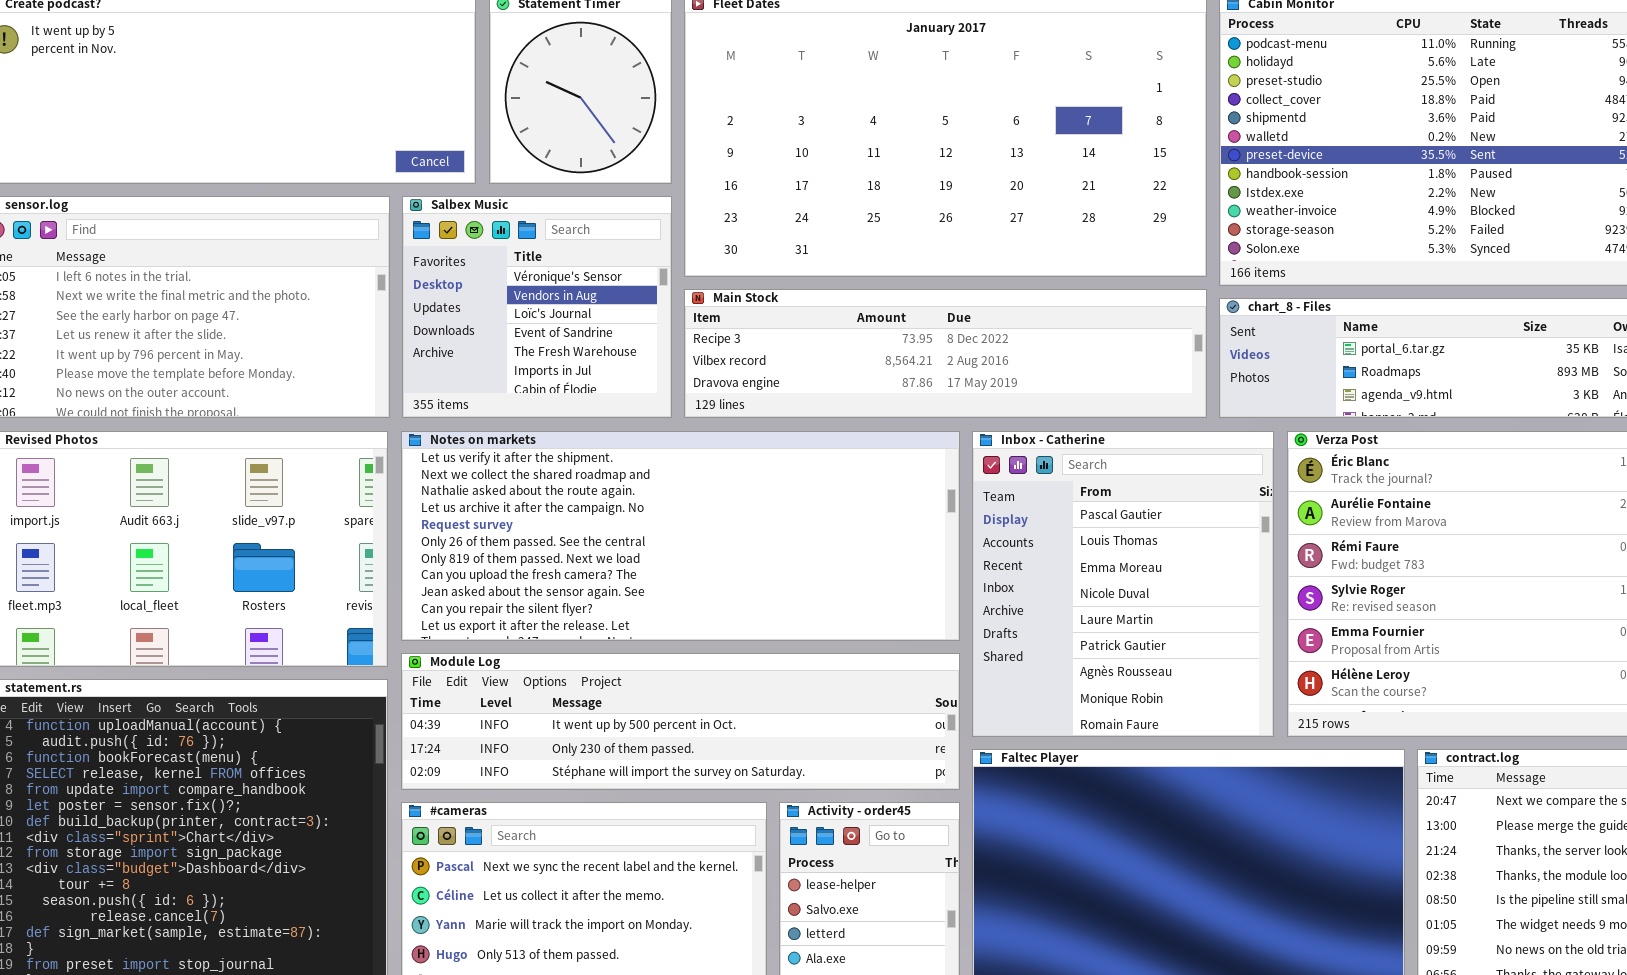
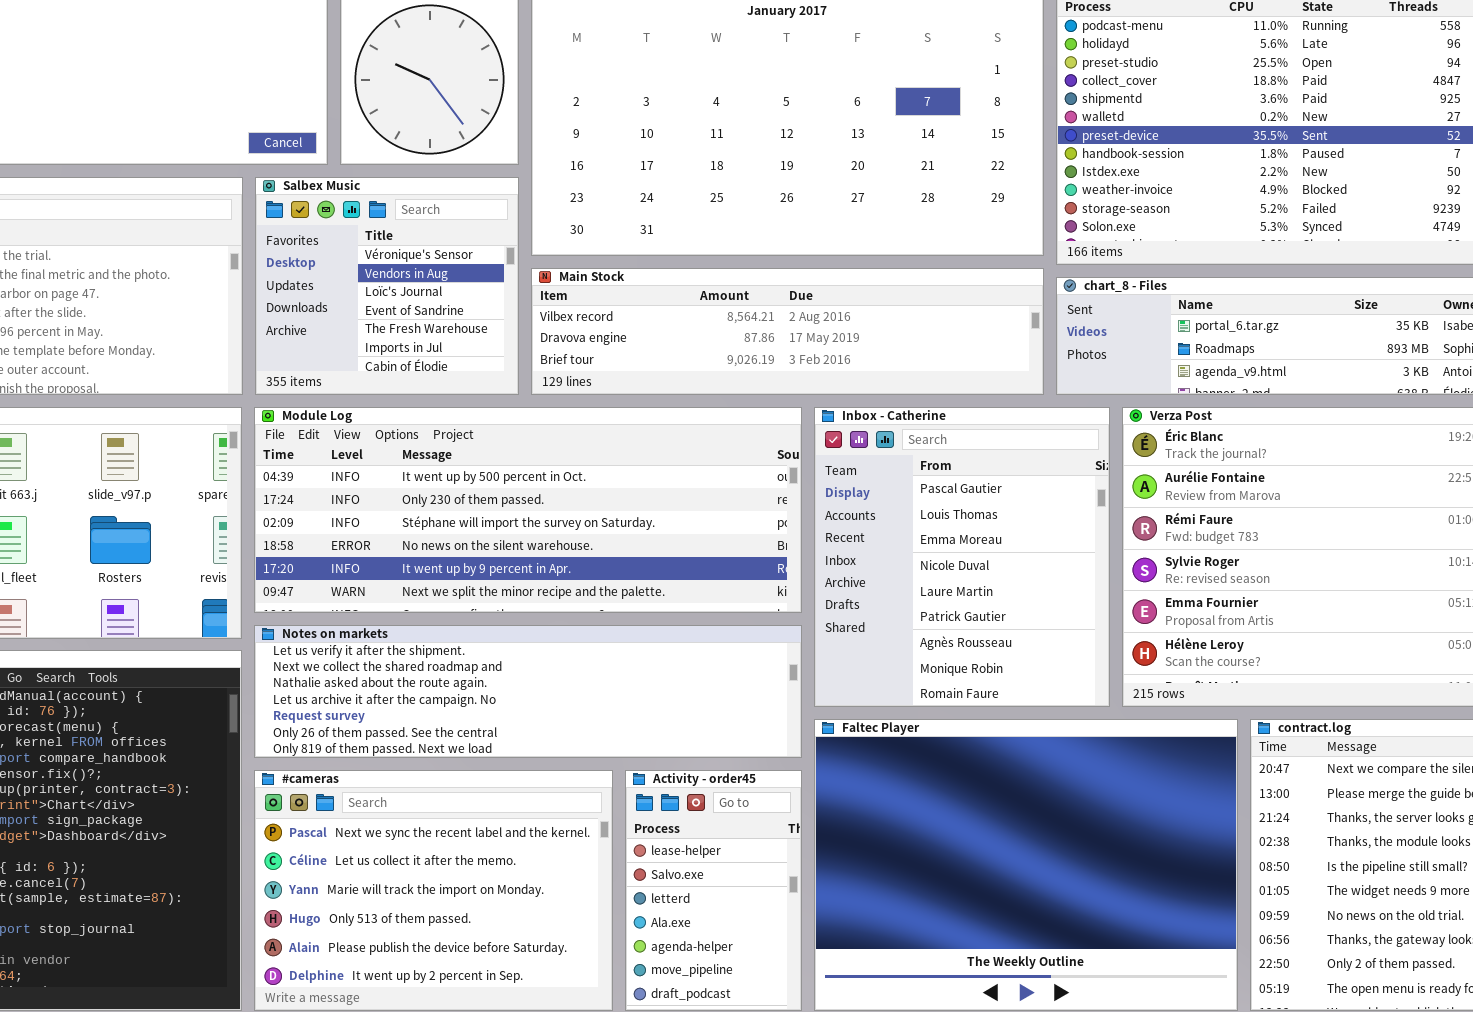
Main Stock: [684,289,1207,418] -> [531,268,1044,395], scrolled down 1 row
Notes on markets: [401,431,960,641] -> [254,625,802,758], moved, resized
Module Log: [401,653,960,790] -> [254,407,802,613], moved, resized

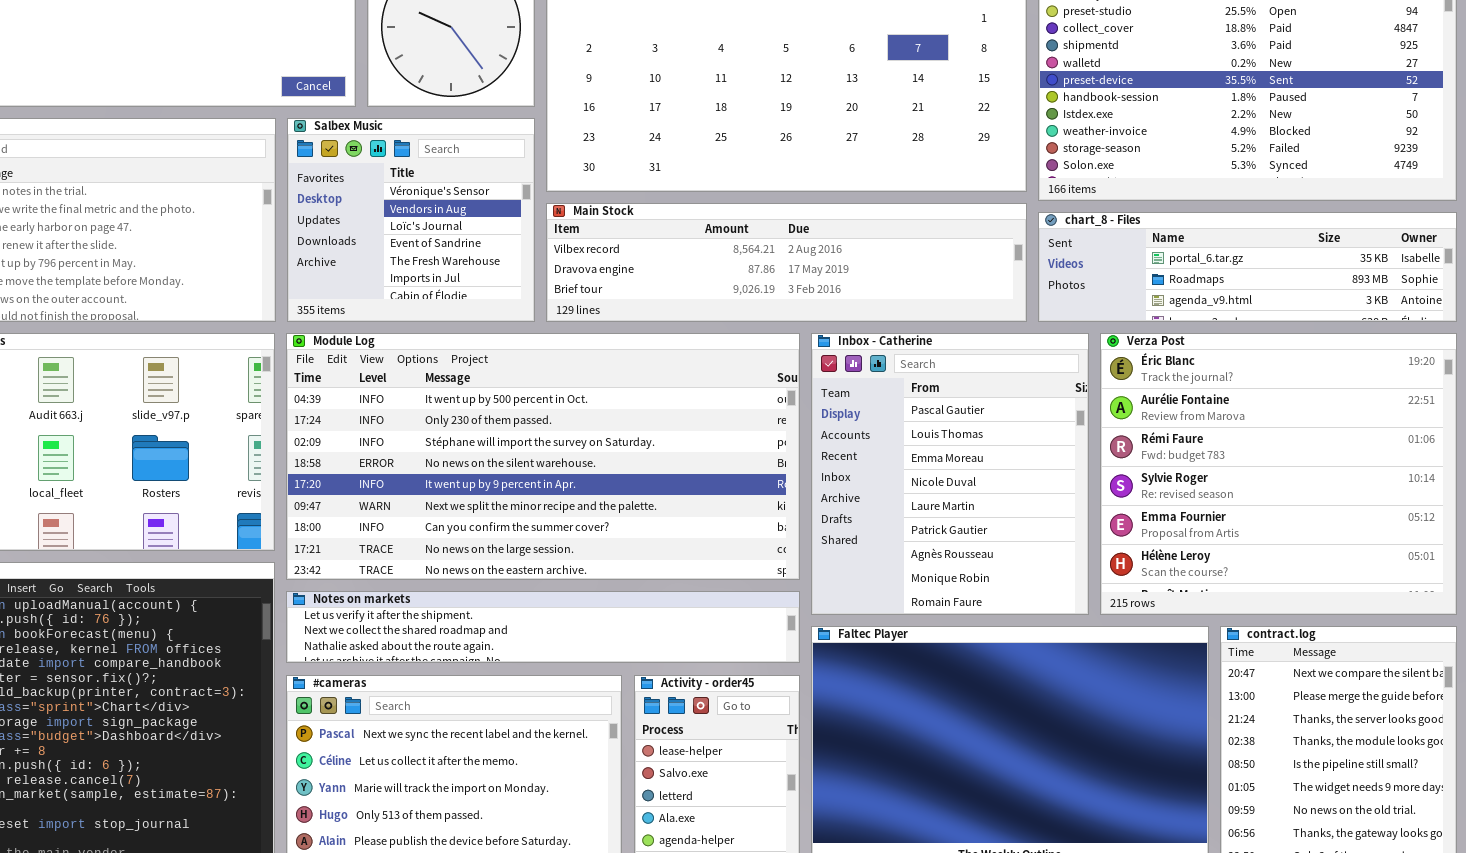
Module Log: [254,407,802,613] -> [286,333,800,580], resized
Notes on markets: [254,625,802,758] -> [286,591,800,663], resized

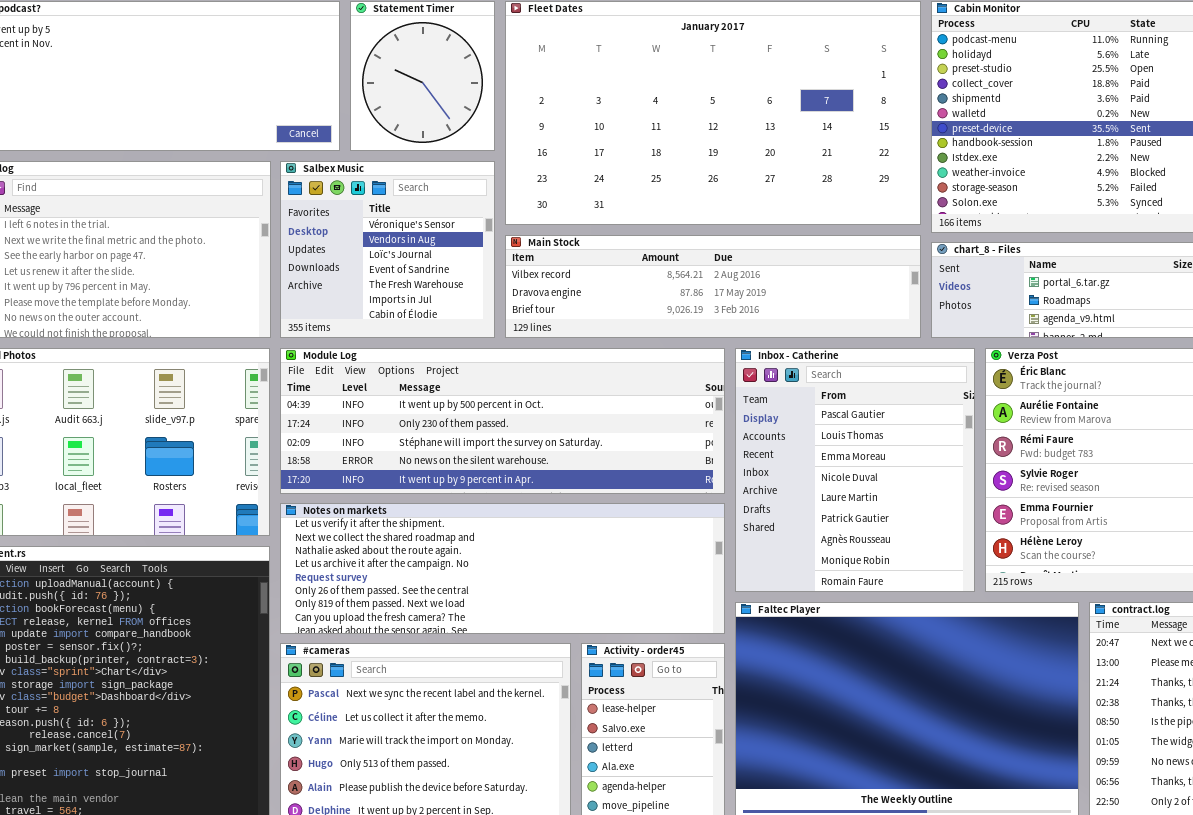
Module Log: [286,333,800,580] -> [280,348,725,494], resized
Notes on markets: [286,591,800,663] -> [280,503,725,634], resized

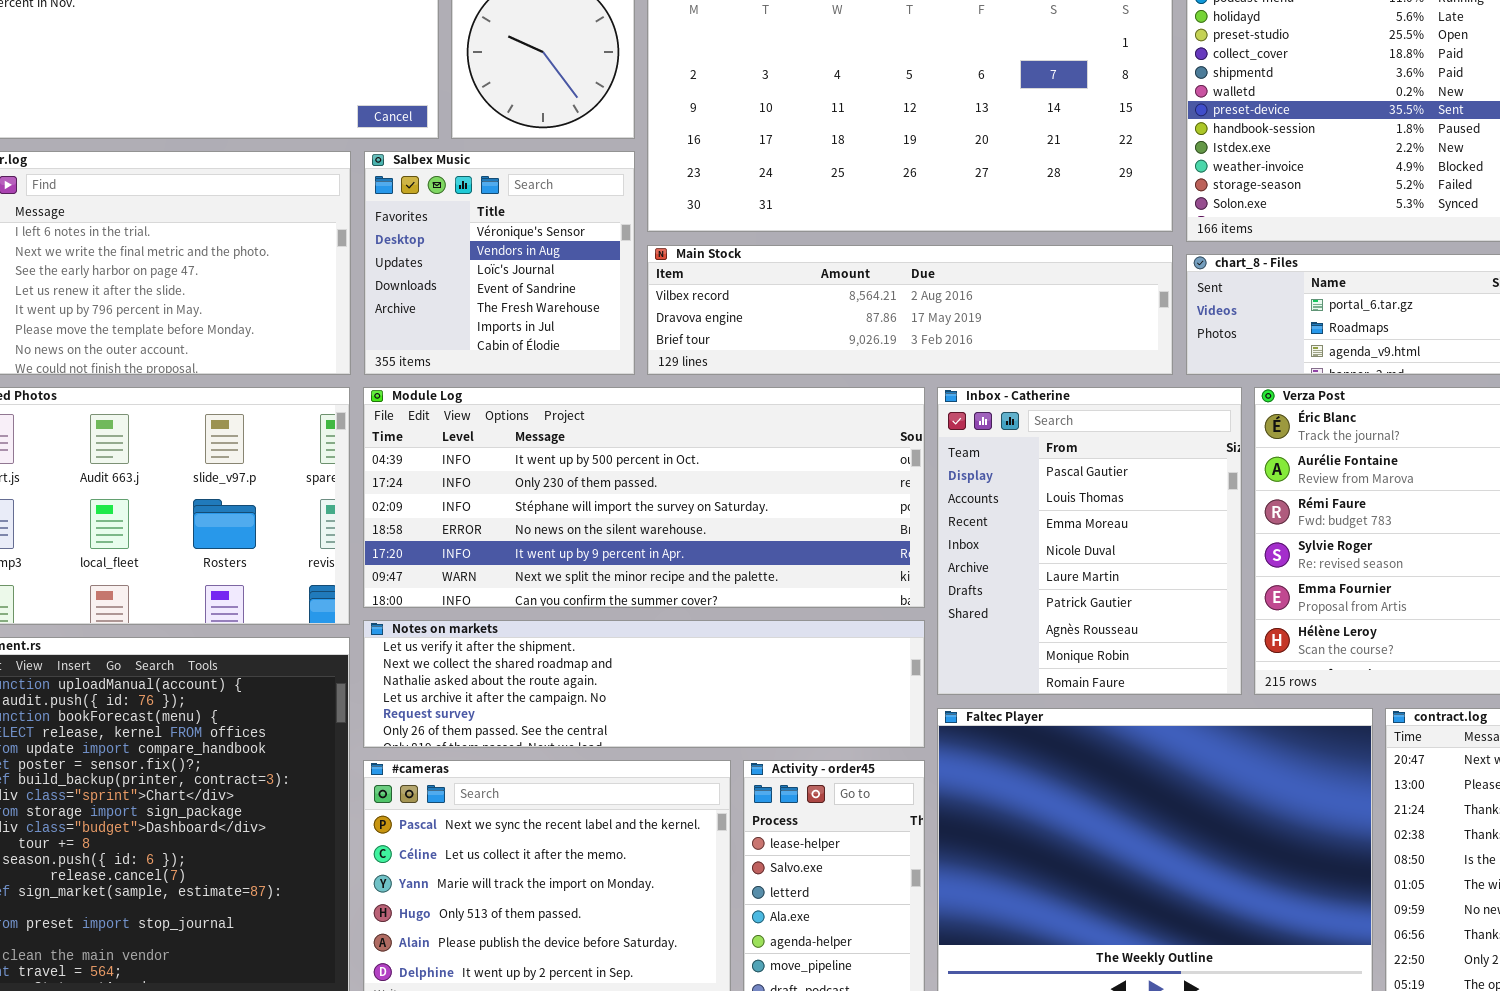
Module Log: [280,348,725,494] -> [363,387,925,608], resized
Notes on markets: [280,503,725,634] -> [363,620,925,748], resized

